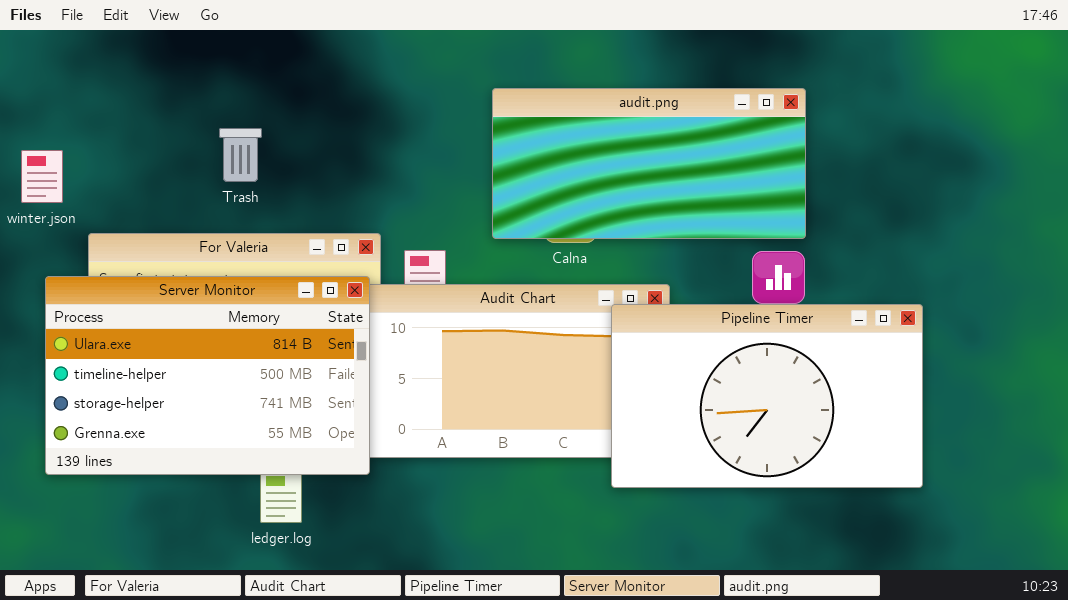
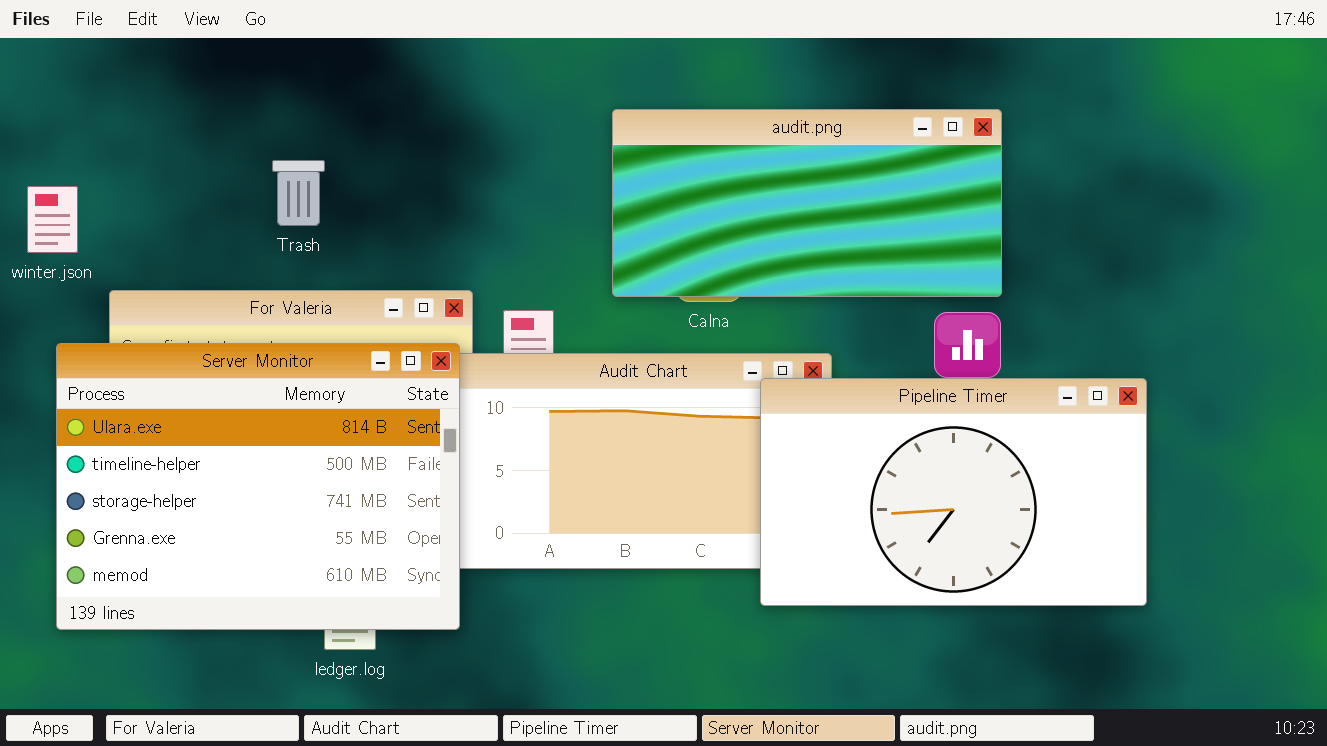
Server Monitor: [45,276,370,475] -> [56,343,460,630], resized

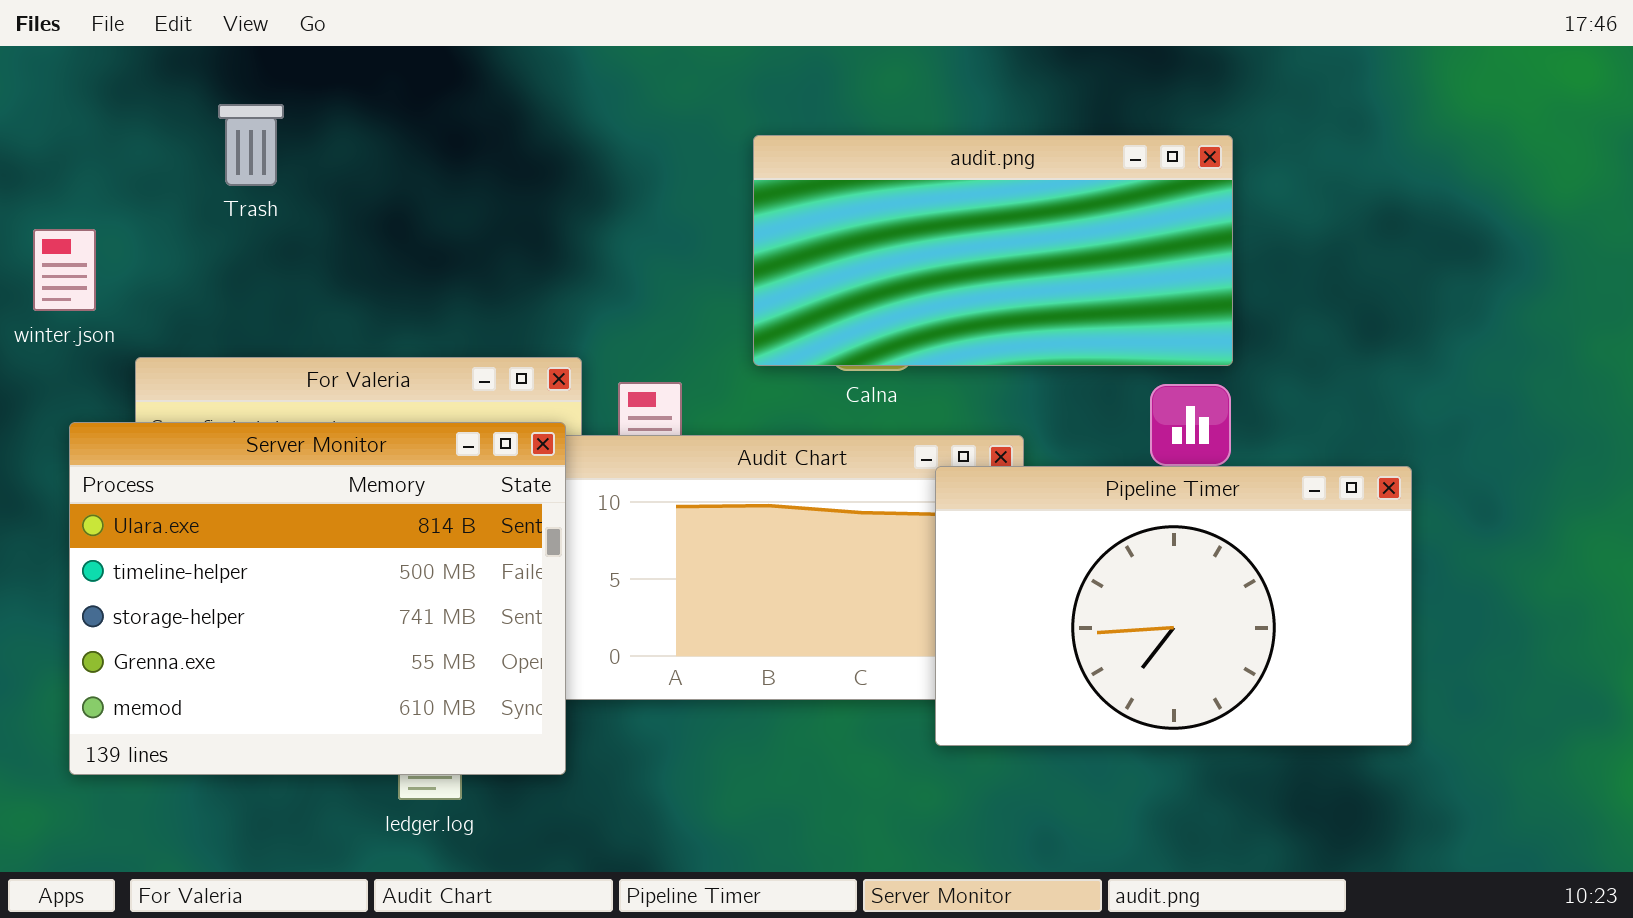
Trash: [272,160,325,226] -> [218,104,284,186], moved

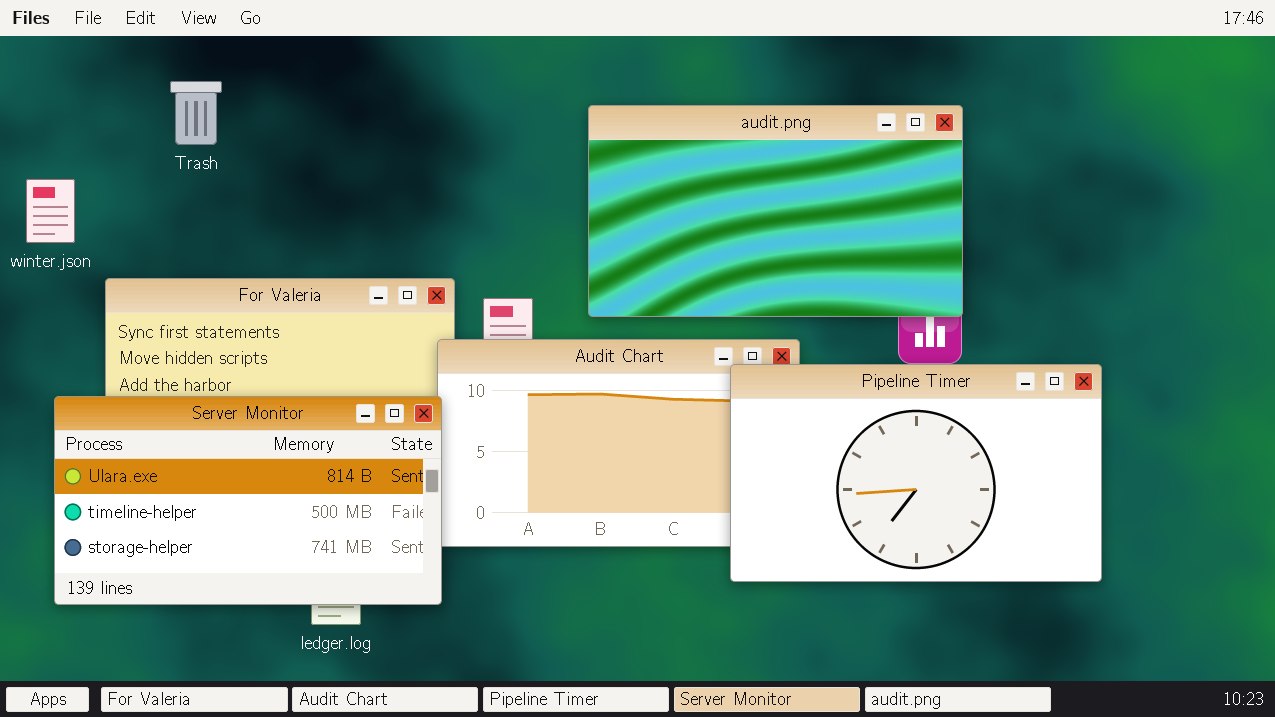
audit.png: [753,135,1233,366] -> [588,105,963,317], resized
Server Monitor: [69,422,566,775] -> [54,396,442,605], resized

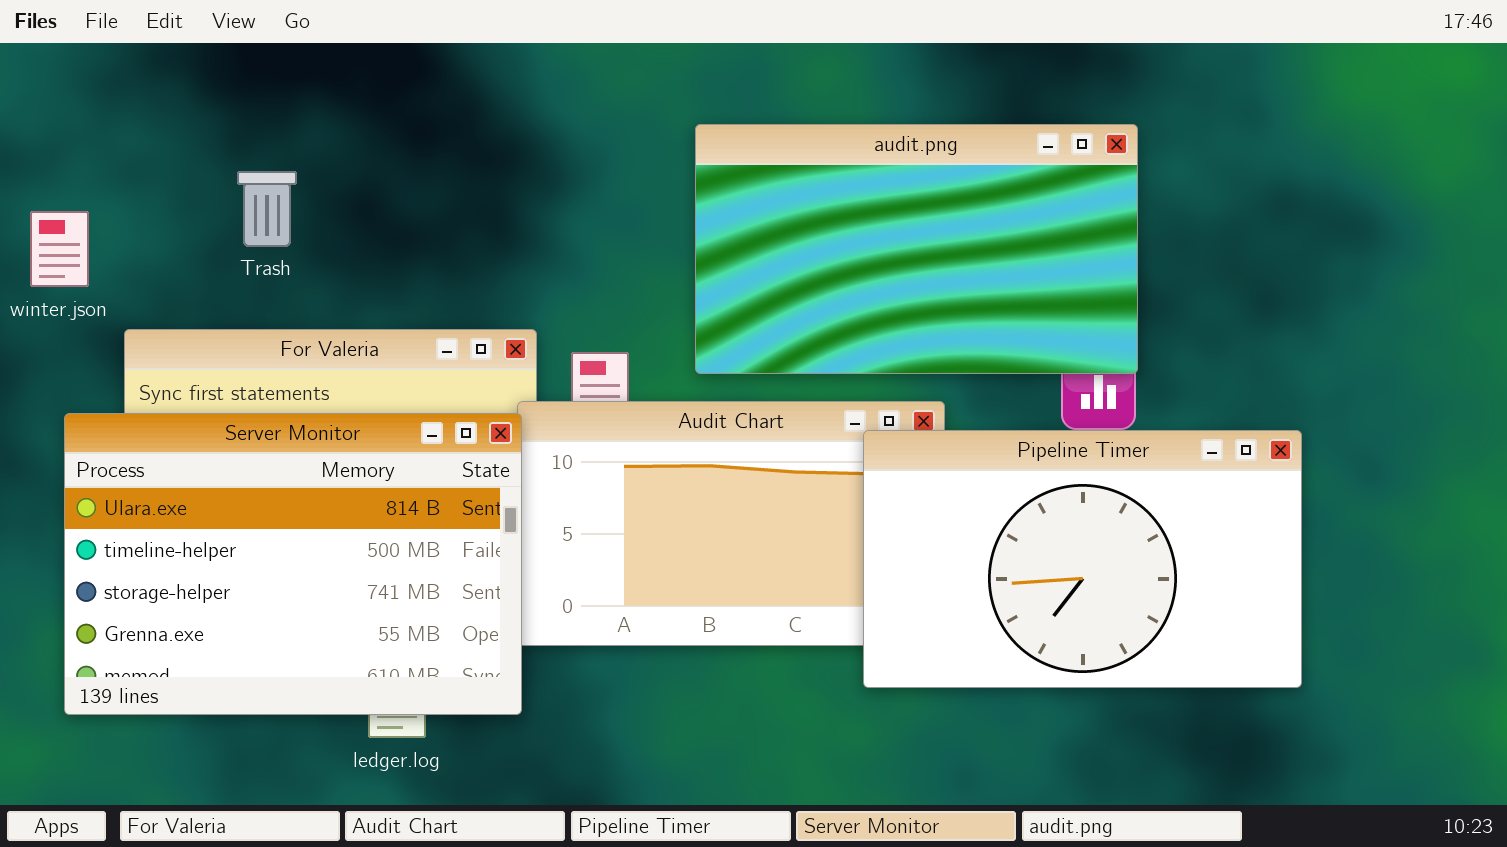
Trash: [170,81,222,145] -> [237,171,297,247], moved
Server Monitor: [54,396,442,605] -> [64,413,522,715], resized

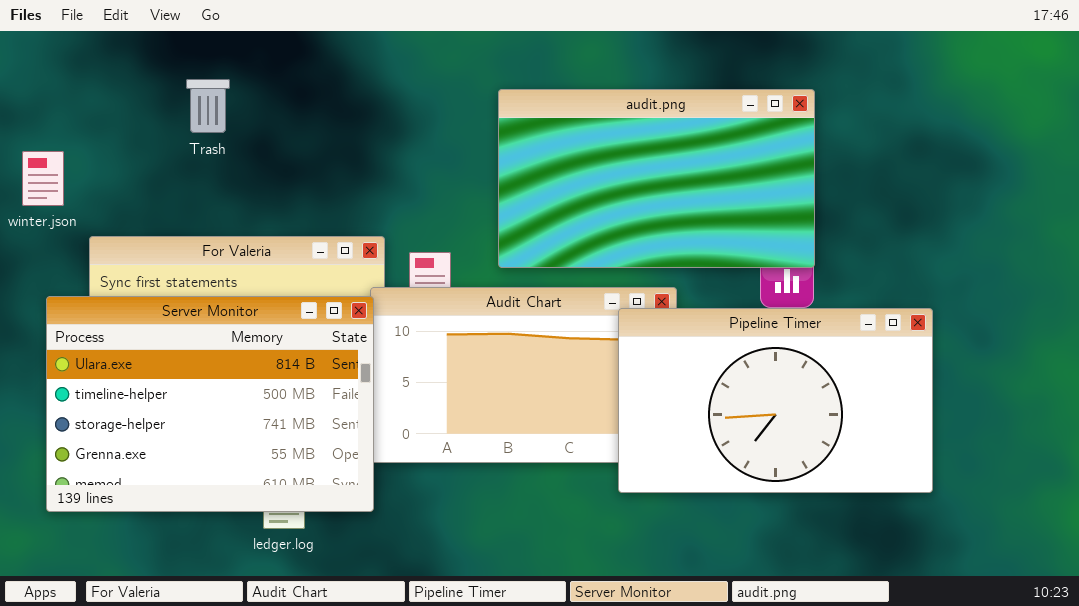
Trash: [237,171,297,247] -> [186,79,230,133], moved

